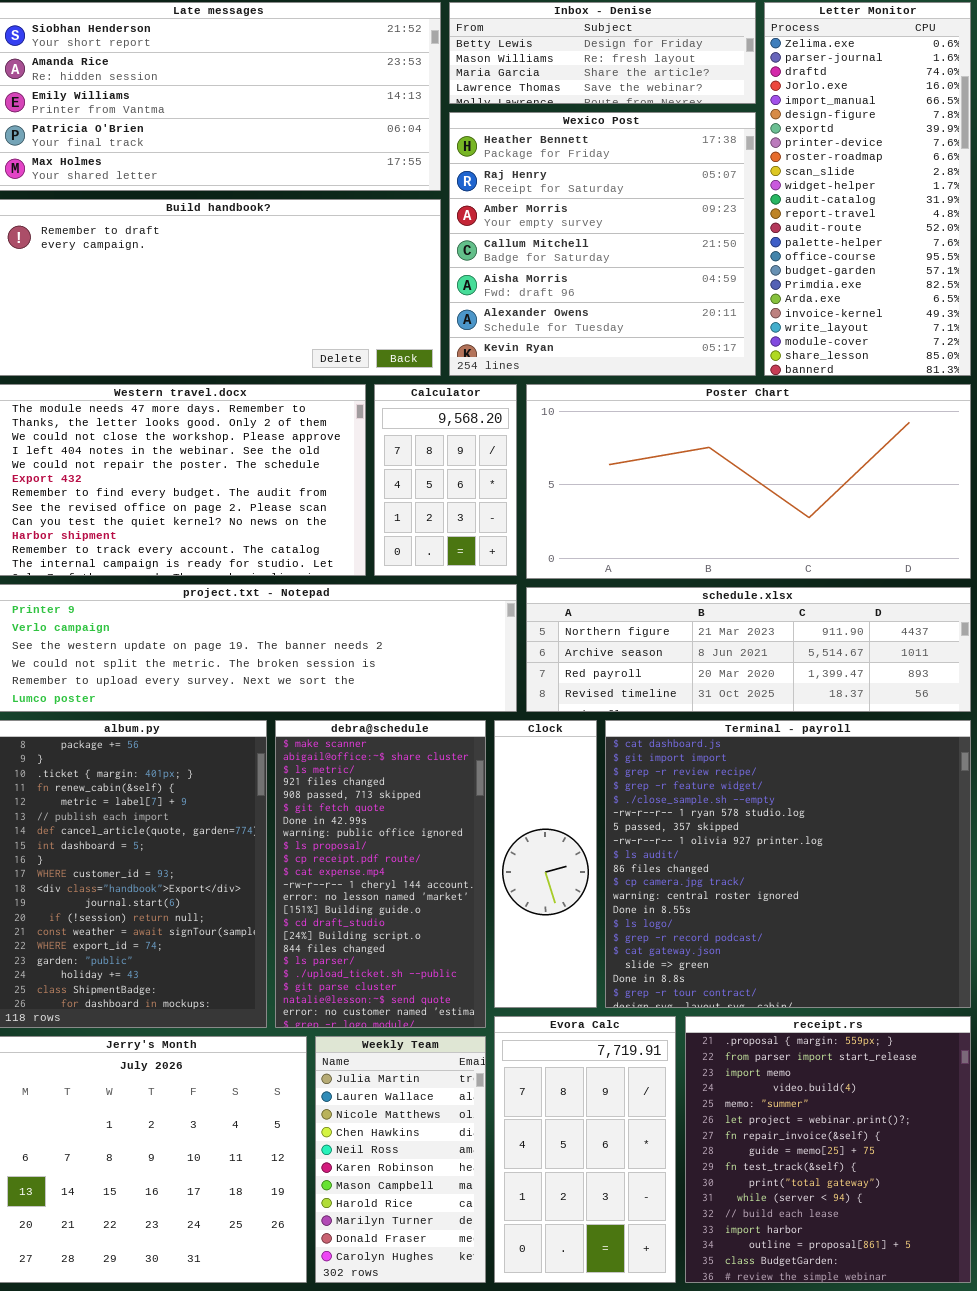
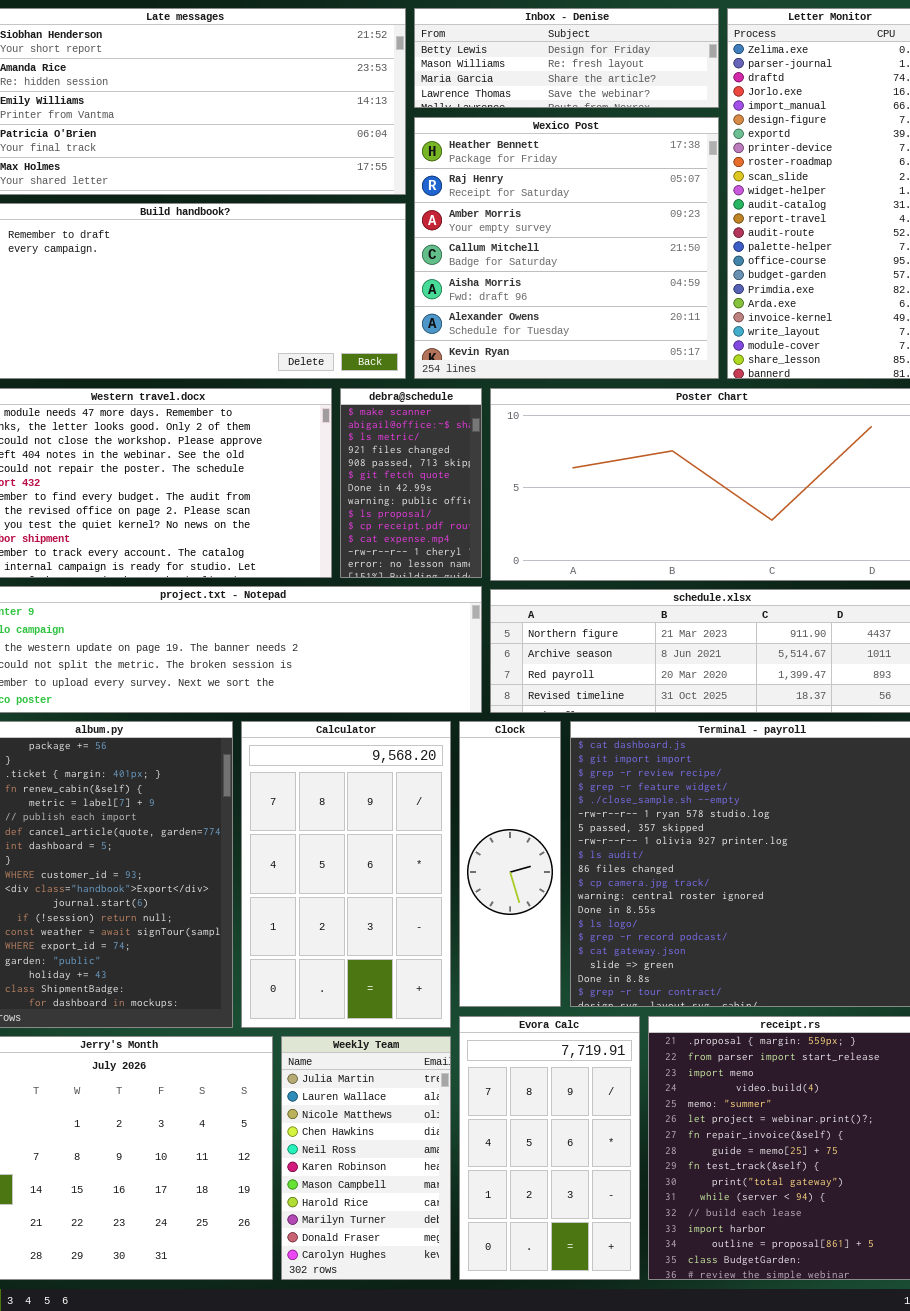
Calculator: [374,384,517,576] -> [241,721,451,1028], moved, resized
debra@schedule: [275,720,486,1028] -> [340,388,482,578], moved, resized

